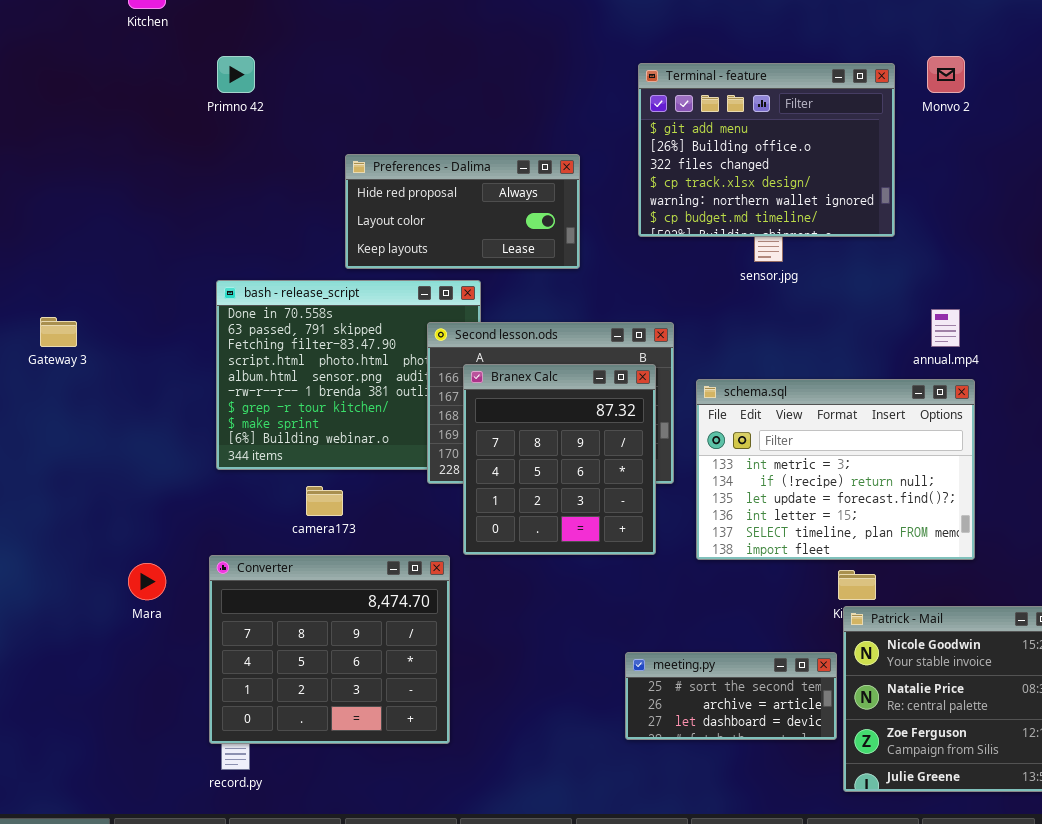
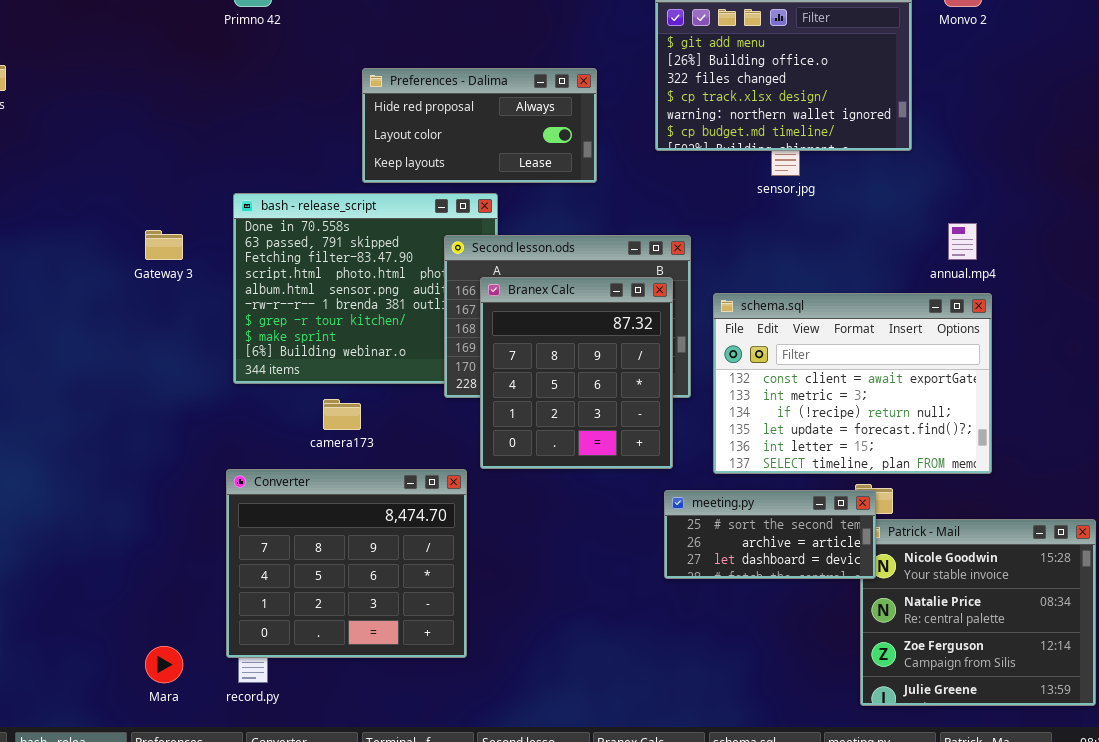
Gateway 3: [40,317,77,347] -> [145,230,183,260], moved
schema.sql: [696,379,975,560] -> [713,293,992,474], scrolled up 1 row
Mara: [128,563,166,600] -> [145,646,183,683], moved
meeting.py: [625,652,837,740] -> [664,490,876,579], moved

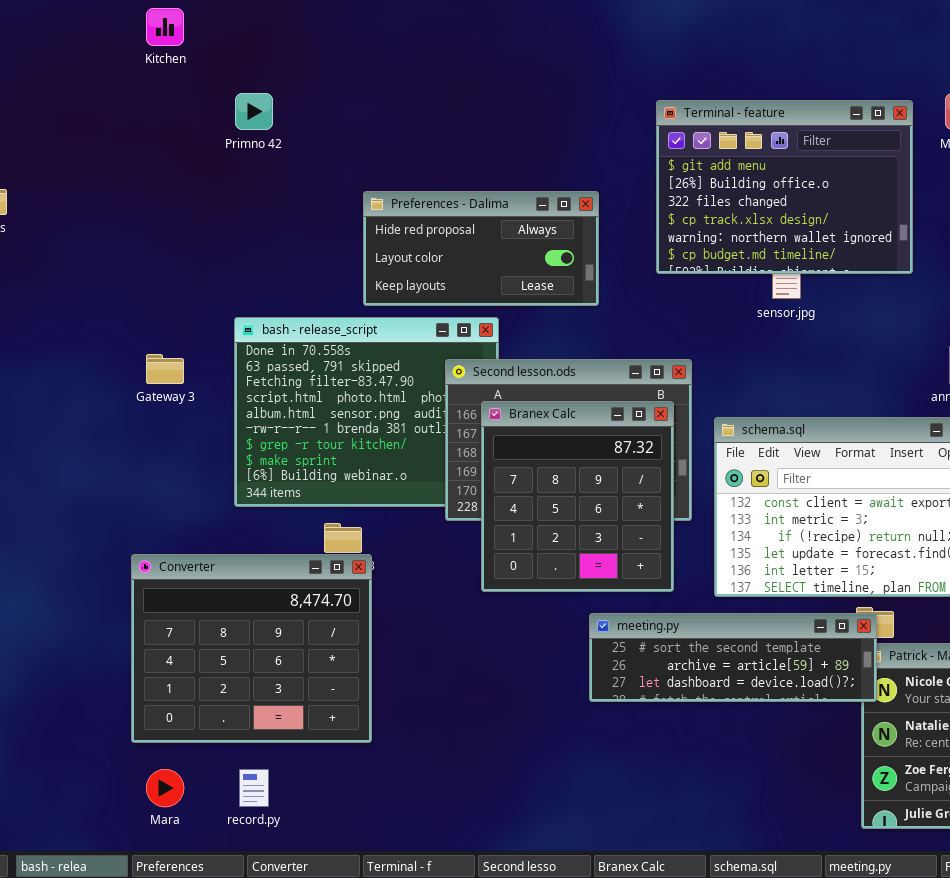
Converter: [226,469,467,658] -> [131,554,372,743], moved
meeting.py: [664,490,876,579] -> [589,613,877,702], resized

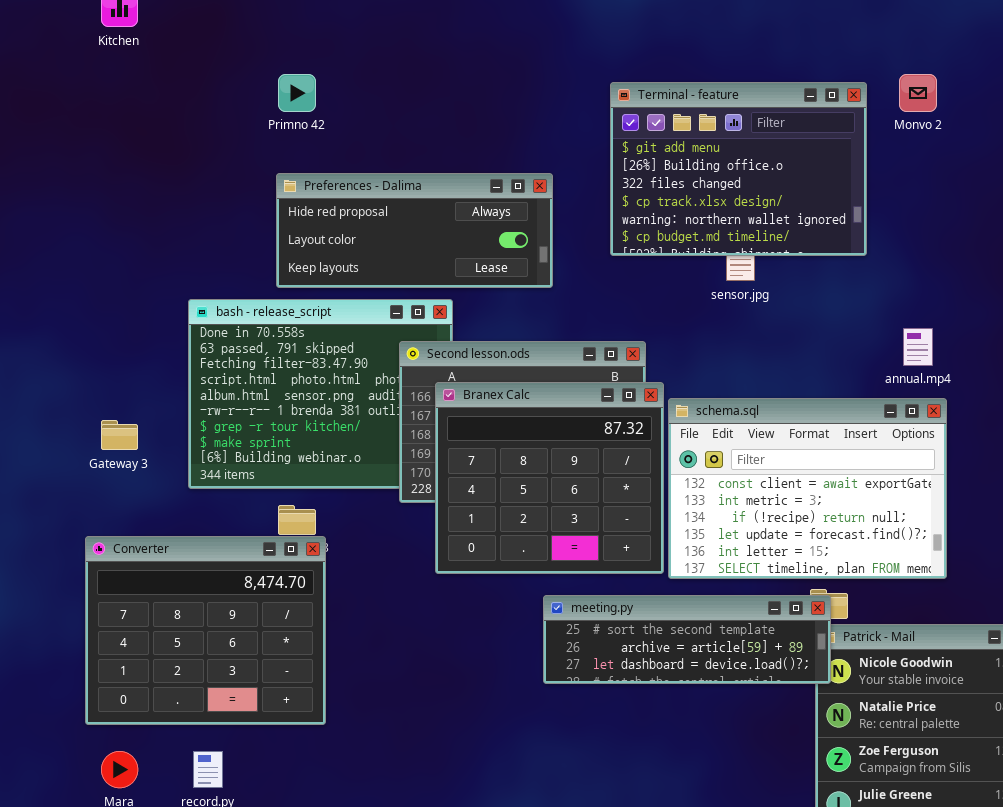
Primno 42: [235,93,273,130] -> [278,74,316,112], moved
Preferences - Dalima: [363,191,599,306] -> [276,173,553,288], resized
Gateway 3: [146,354,184,384] -> [101,420,138,450], moved
Branex Calc: [481,401,674,592] -> [435,382,664,574], resized

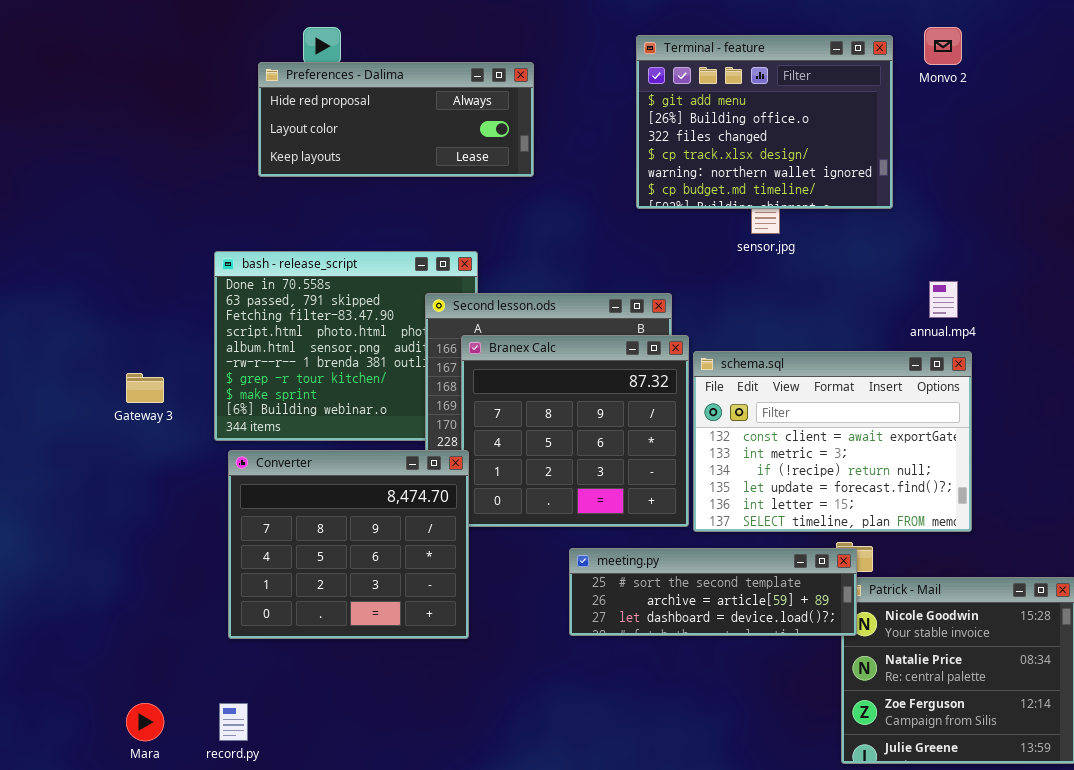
Preferences - Dalima: [276,173,553,288] -> [258,62,534,177], moved
Converter: [85,536,326,725] -> [228,450,469,639], moved

